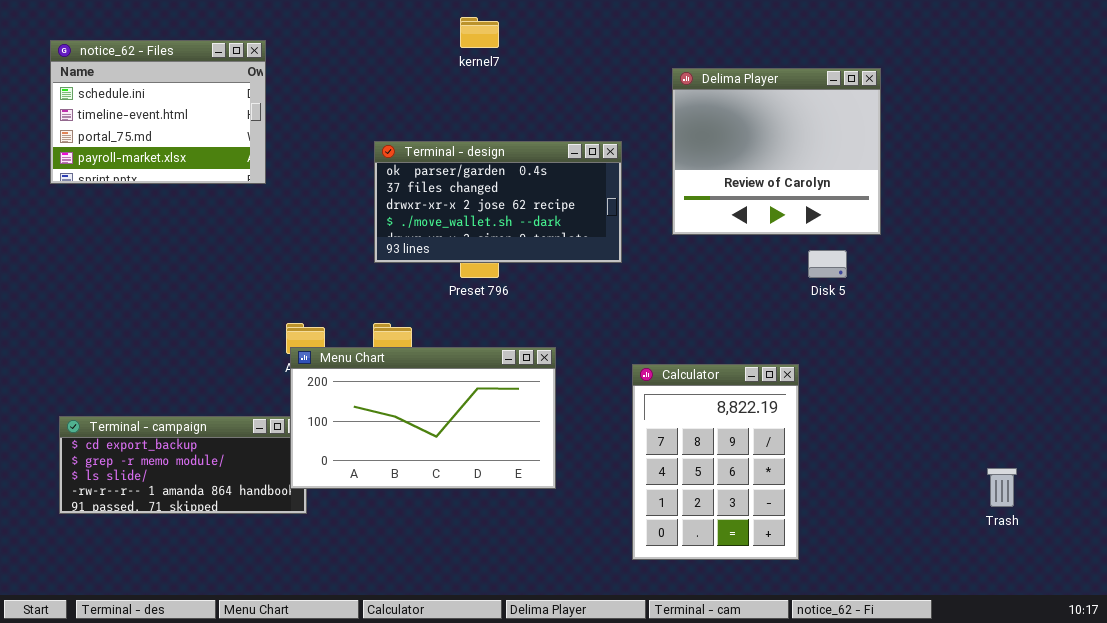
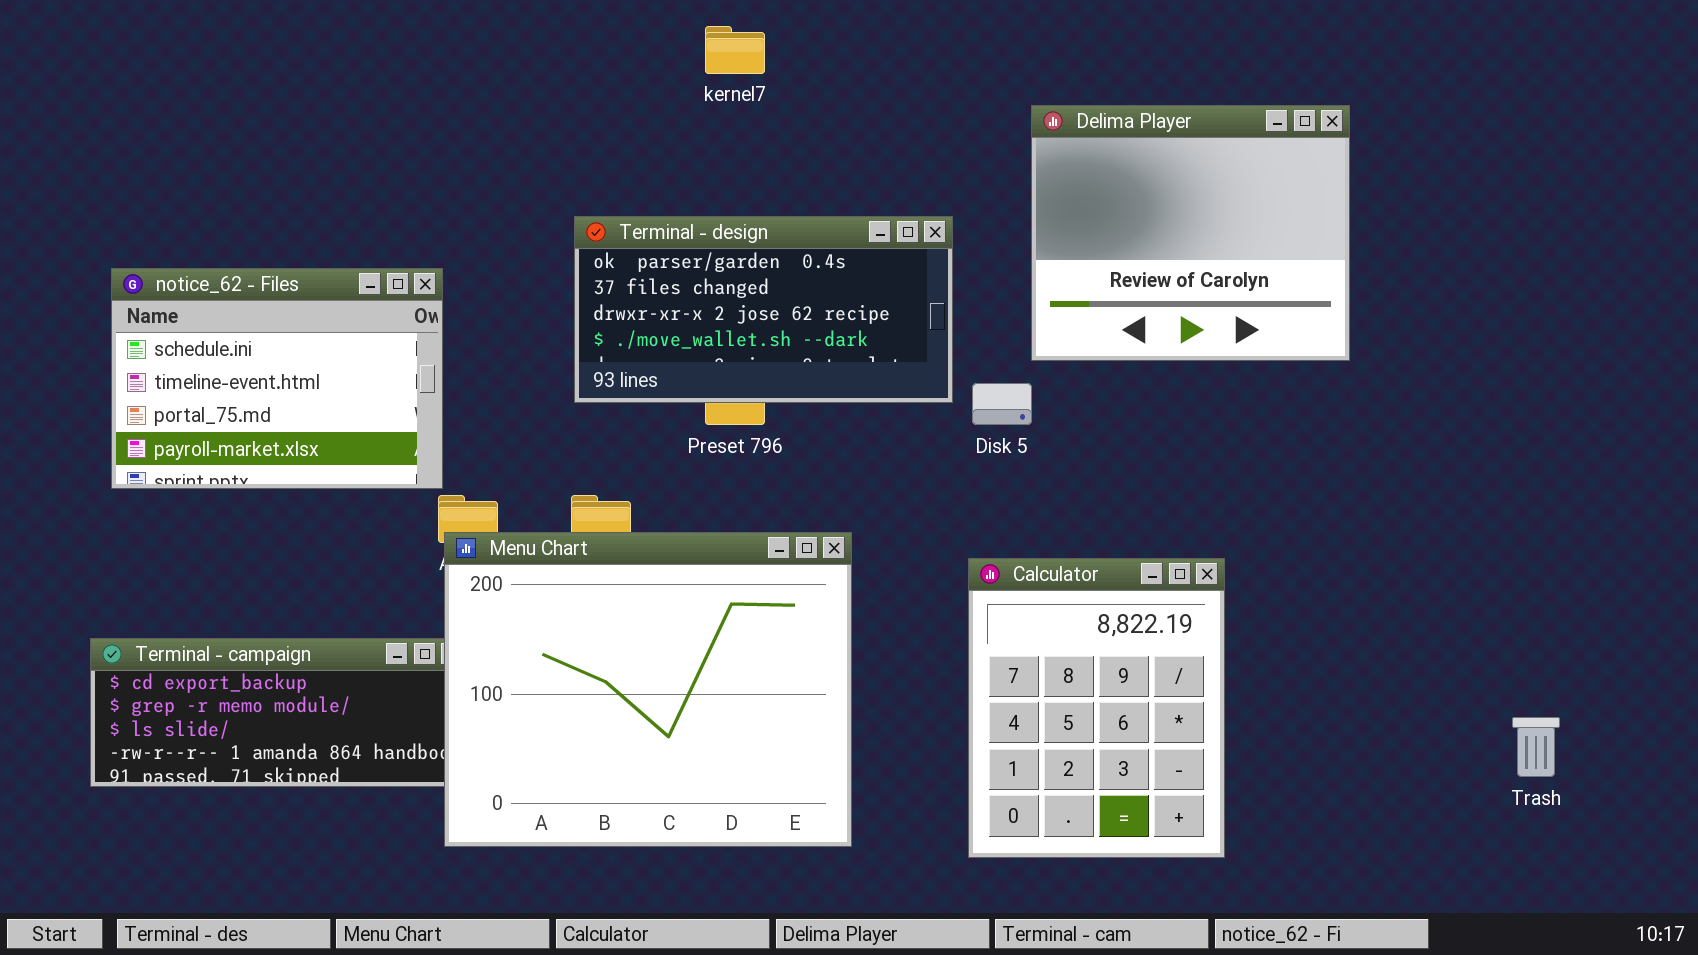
notice_62 - Files: [50,40,266,184] -> [111,268,443,489], moved
Disk 5: [808,250,847,278] -> [972,383,1032,425], moved
Menu Chart: [290,347,556,489] -> [444,532,852,847], resized

